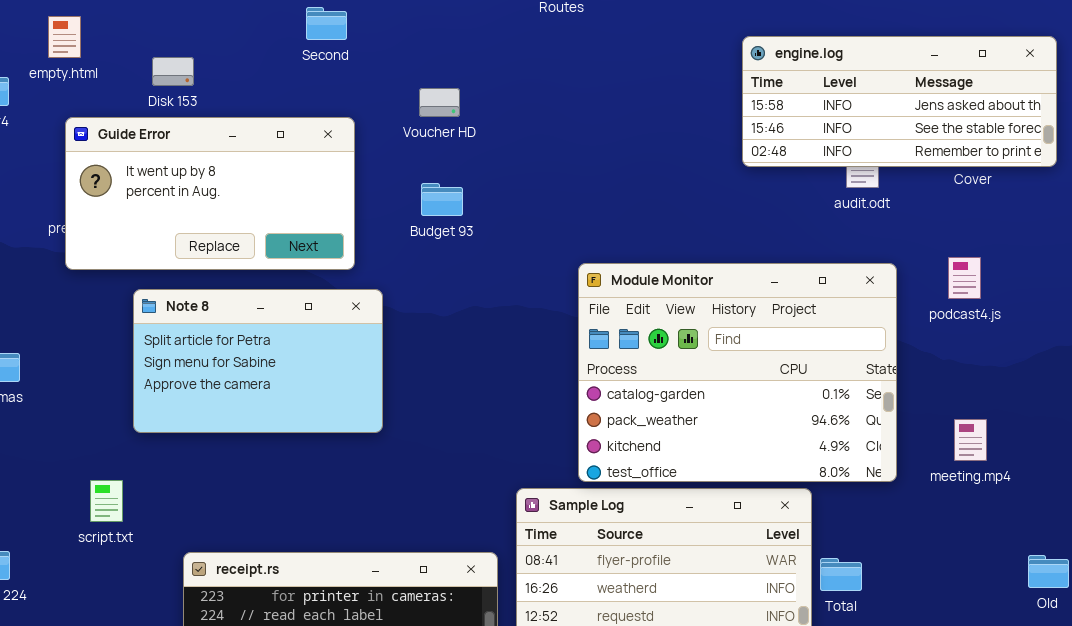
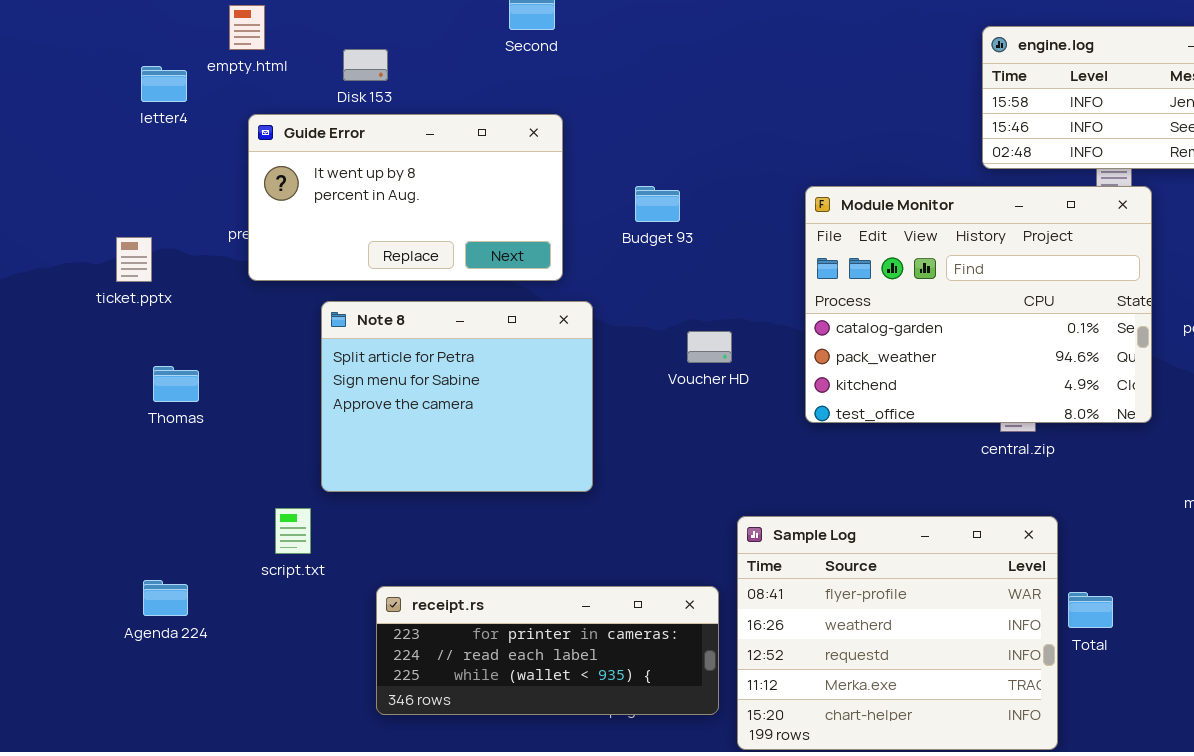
Voucher HD: [419,88,460,117] -> [687,331,732,363], moved
Module Monitor: [578,263,897,482] -> [805,186,1152,423], moved
Note 8: [133,289,383,433] -> [321,301,593,492], resized

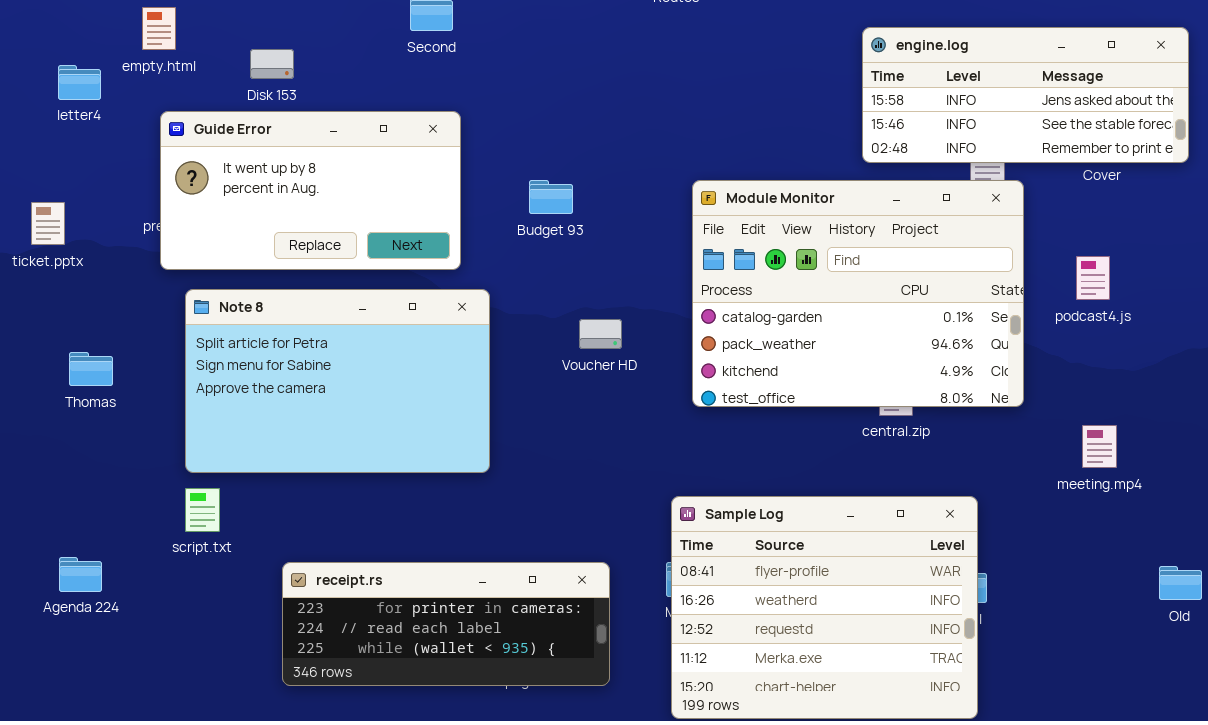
ticket.pptx: [116,237,152,282] -> [31,202,65,245], moved
Note 8: [321,301,593,492] -> [185,289,490,473], resized
Sample Log: [737,516,1058,750] -> [671,496,978,719], moved

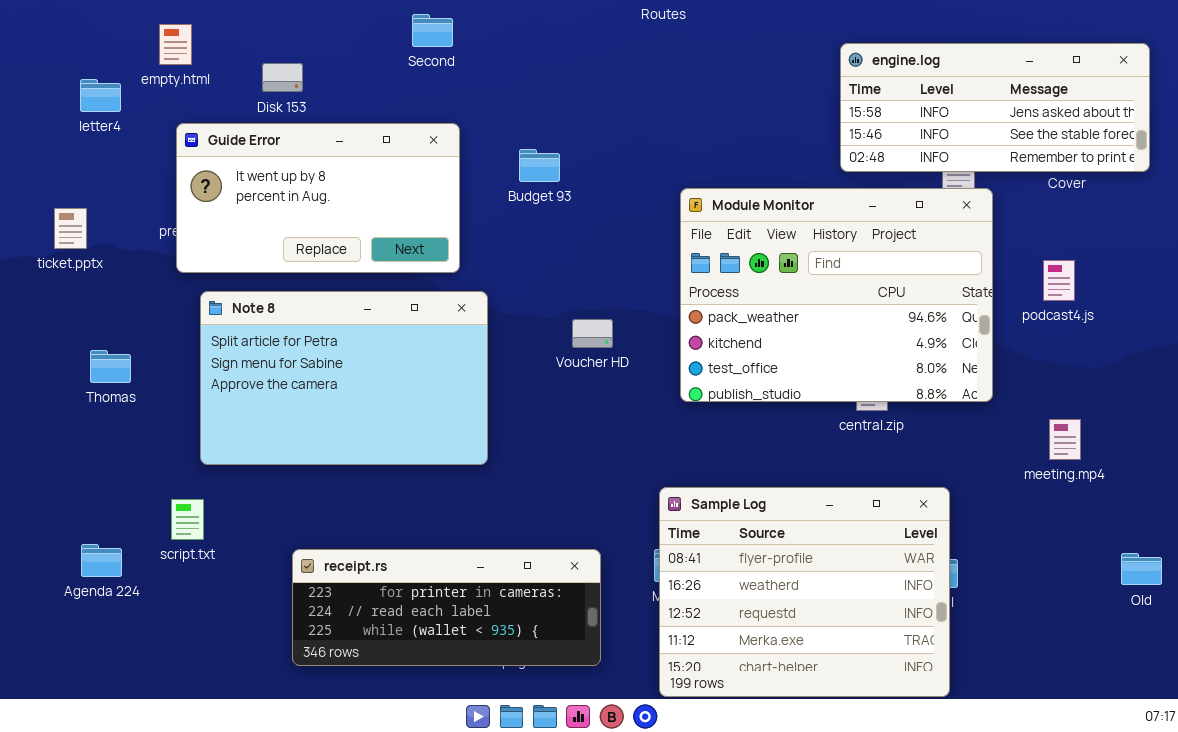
Budget 93: [529,180,573,214] -> [519,149,560,182], moved
Module Monitor: [692,180,1024,407] -> [680,188,993,402], scrolled down 1 row
script.txt: [185,488,220,532] -> [171,499,204,540], moved

